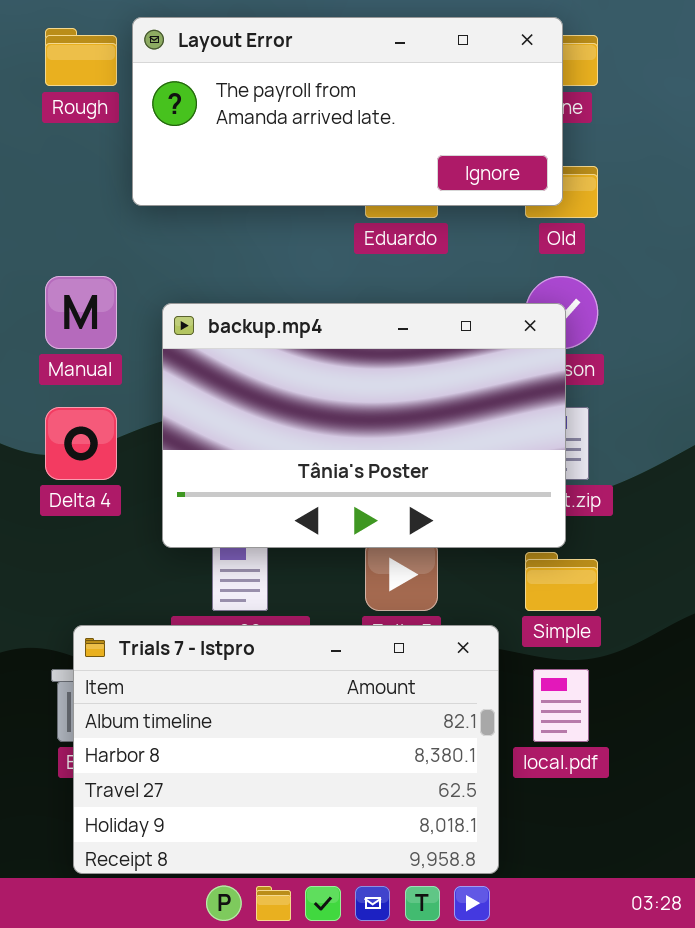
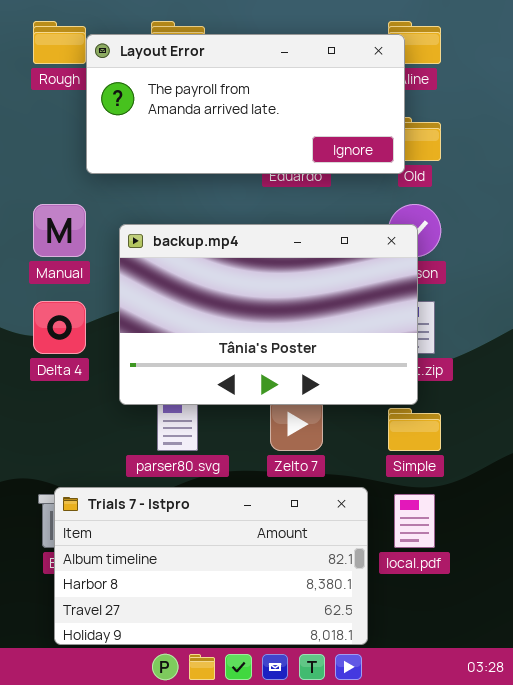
Layout Error: [132,17,563,206] -> [86,34,405,174], moved
Trials 7 - Istpro: [73,625,499,874] -> [54,487,368,645], resized

